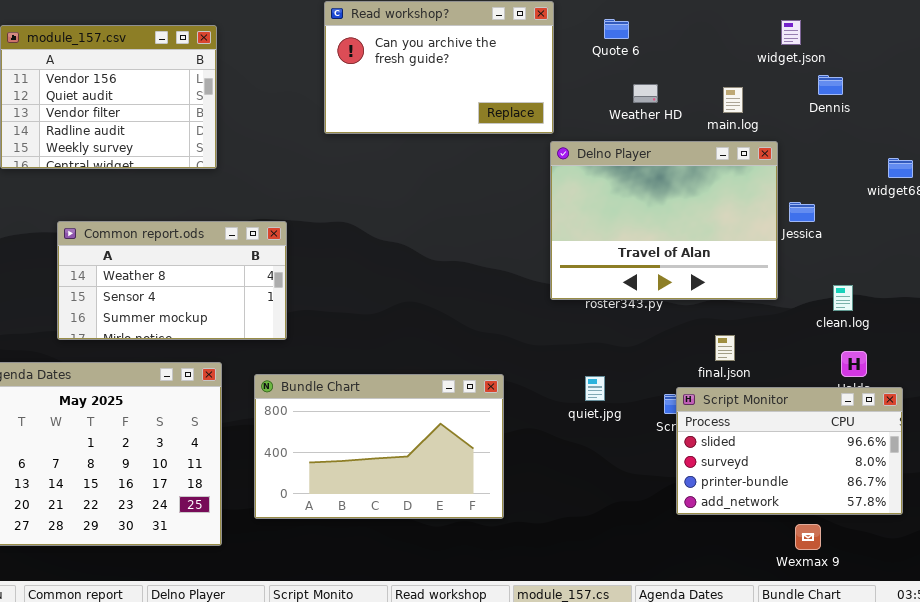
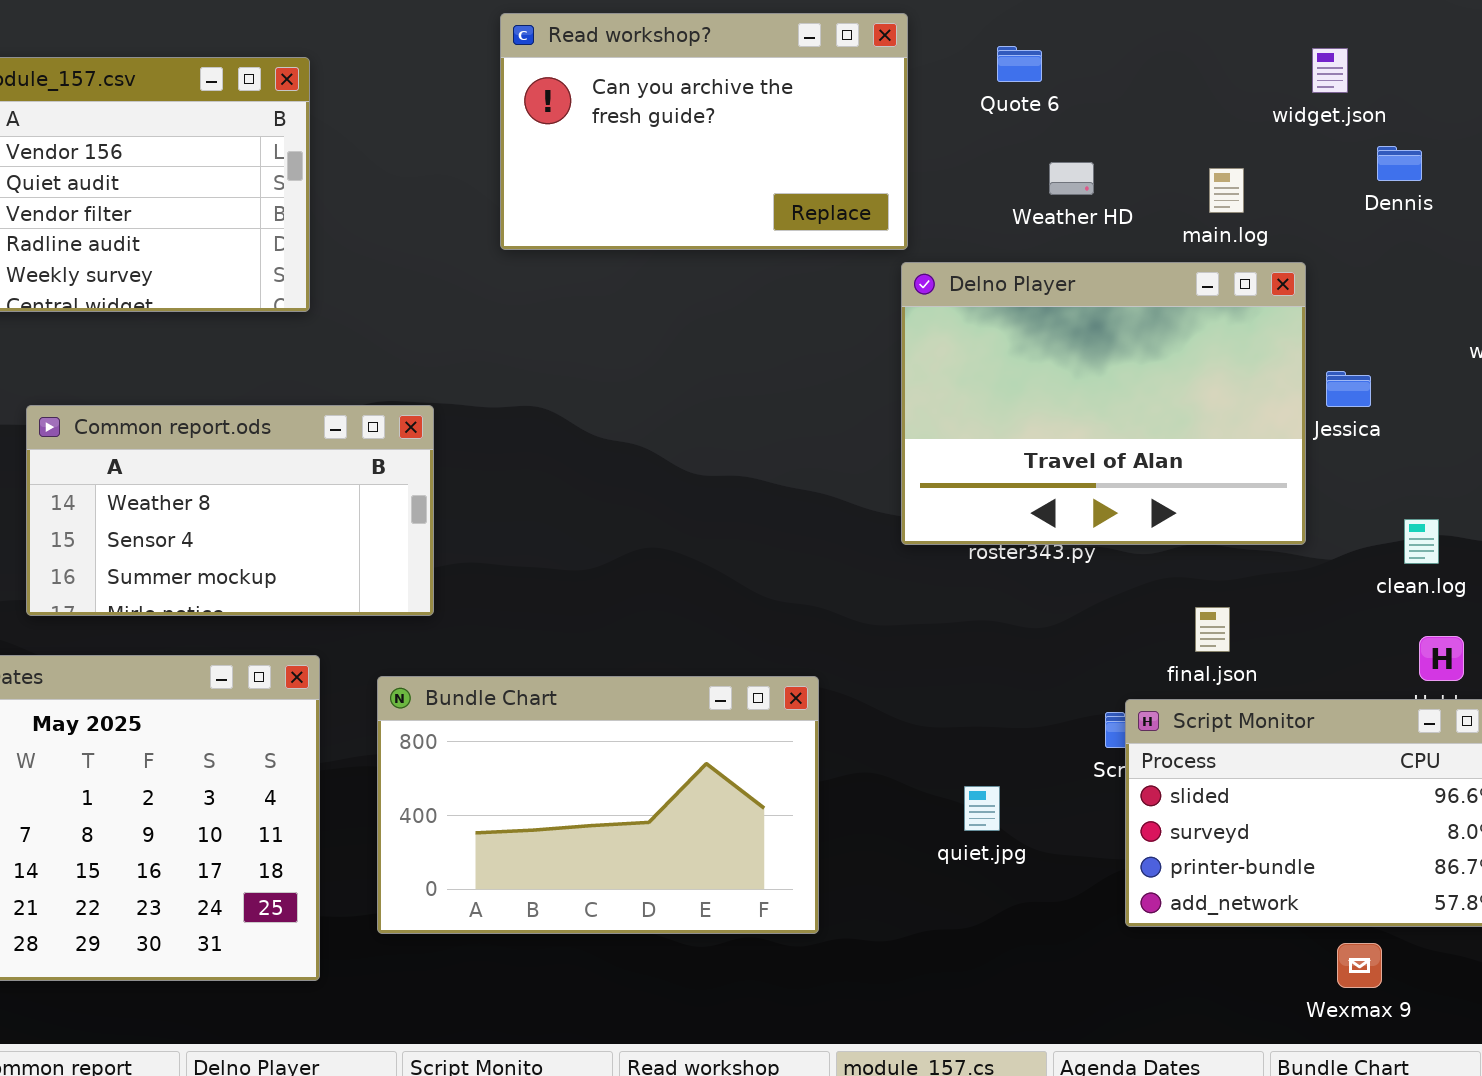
quiet.jpg: [585,376,605,401] -> [964,786,1000,831], moved

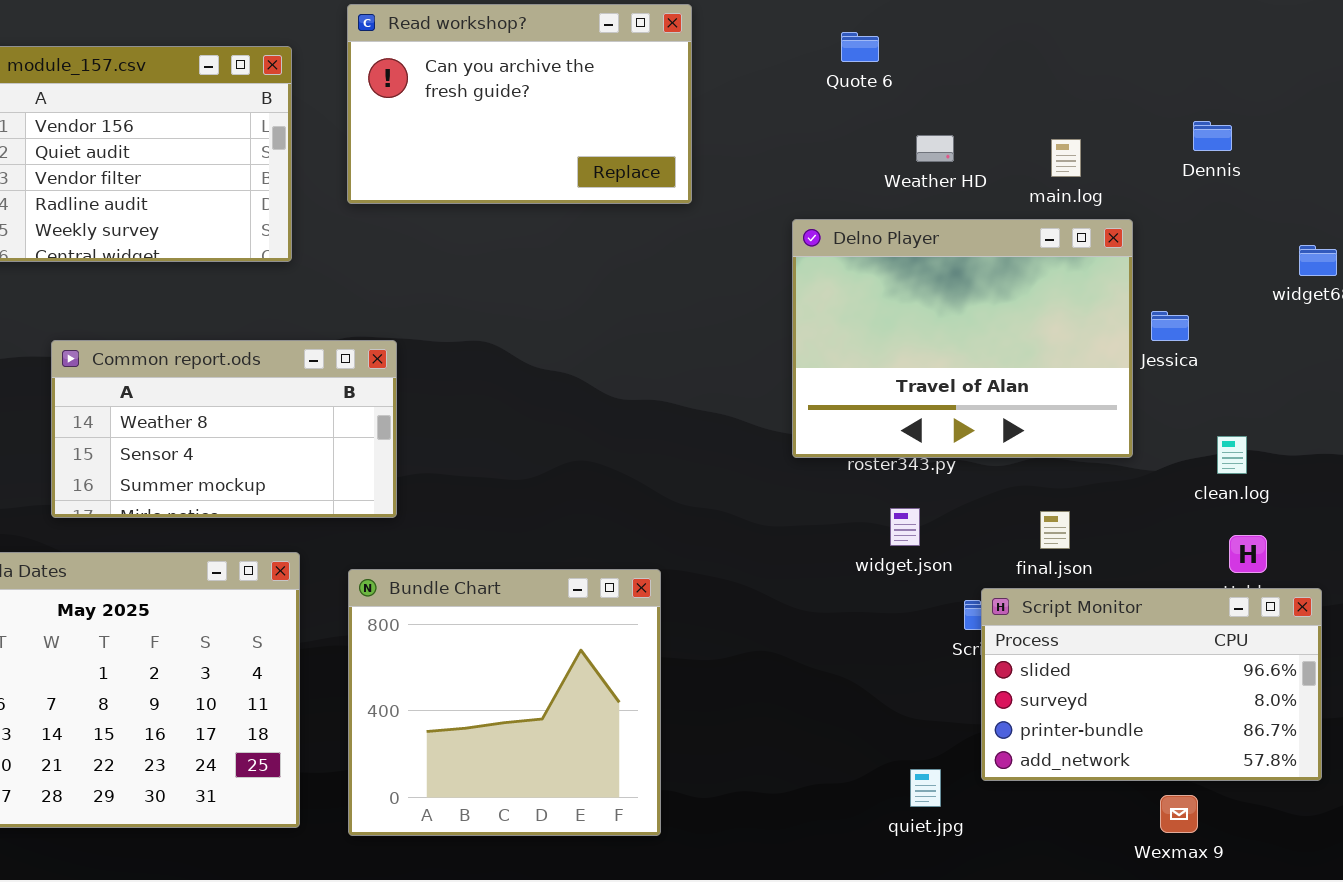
Read workshop?: [500,13,908,250] -> [347,4,692,204], moved
Quote 6: [997,46,1042,82] -> [841,32,879,62], moved
widget.json: [1312,48,1348,93] -> [890,508,920,546], moved
Bundle Chart: [377,676,819,934] -> [348,569,661,836], resized
quiet.jpg: [964,786,1000,831] -> [910,769,941,807], moved

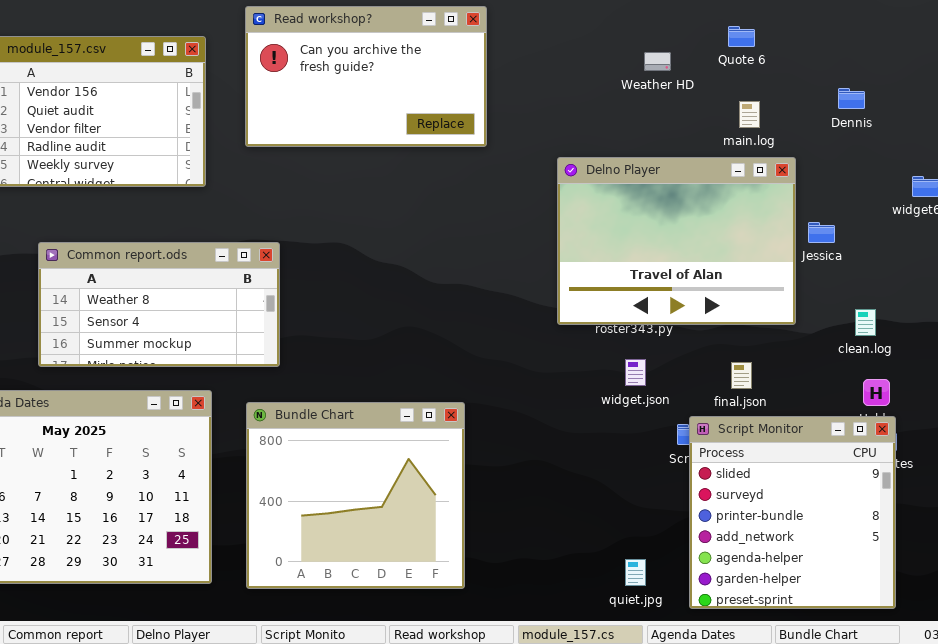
Quote 6: [841,32,879,62] -> [728,26,755,47], moved
Weather HD: [916,135,954,162] -> [644,52,671,71], moved
Script Monitor: [981,588,1322,781] -> [689,416,896,609], resized
quiet.jpg: [910,769,941,807] -> [625,559,646,586], moved

